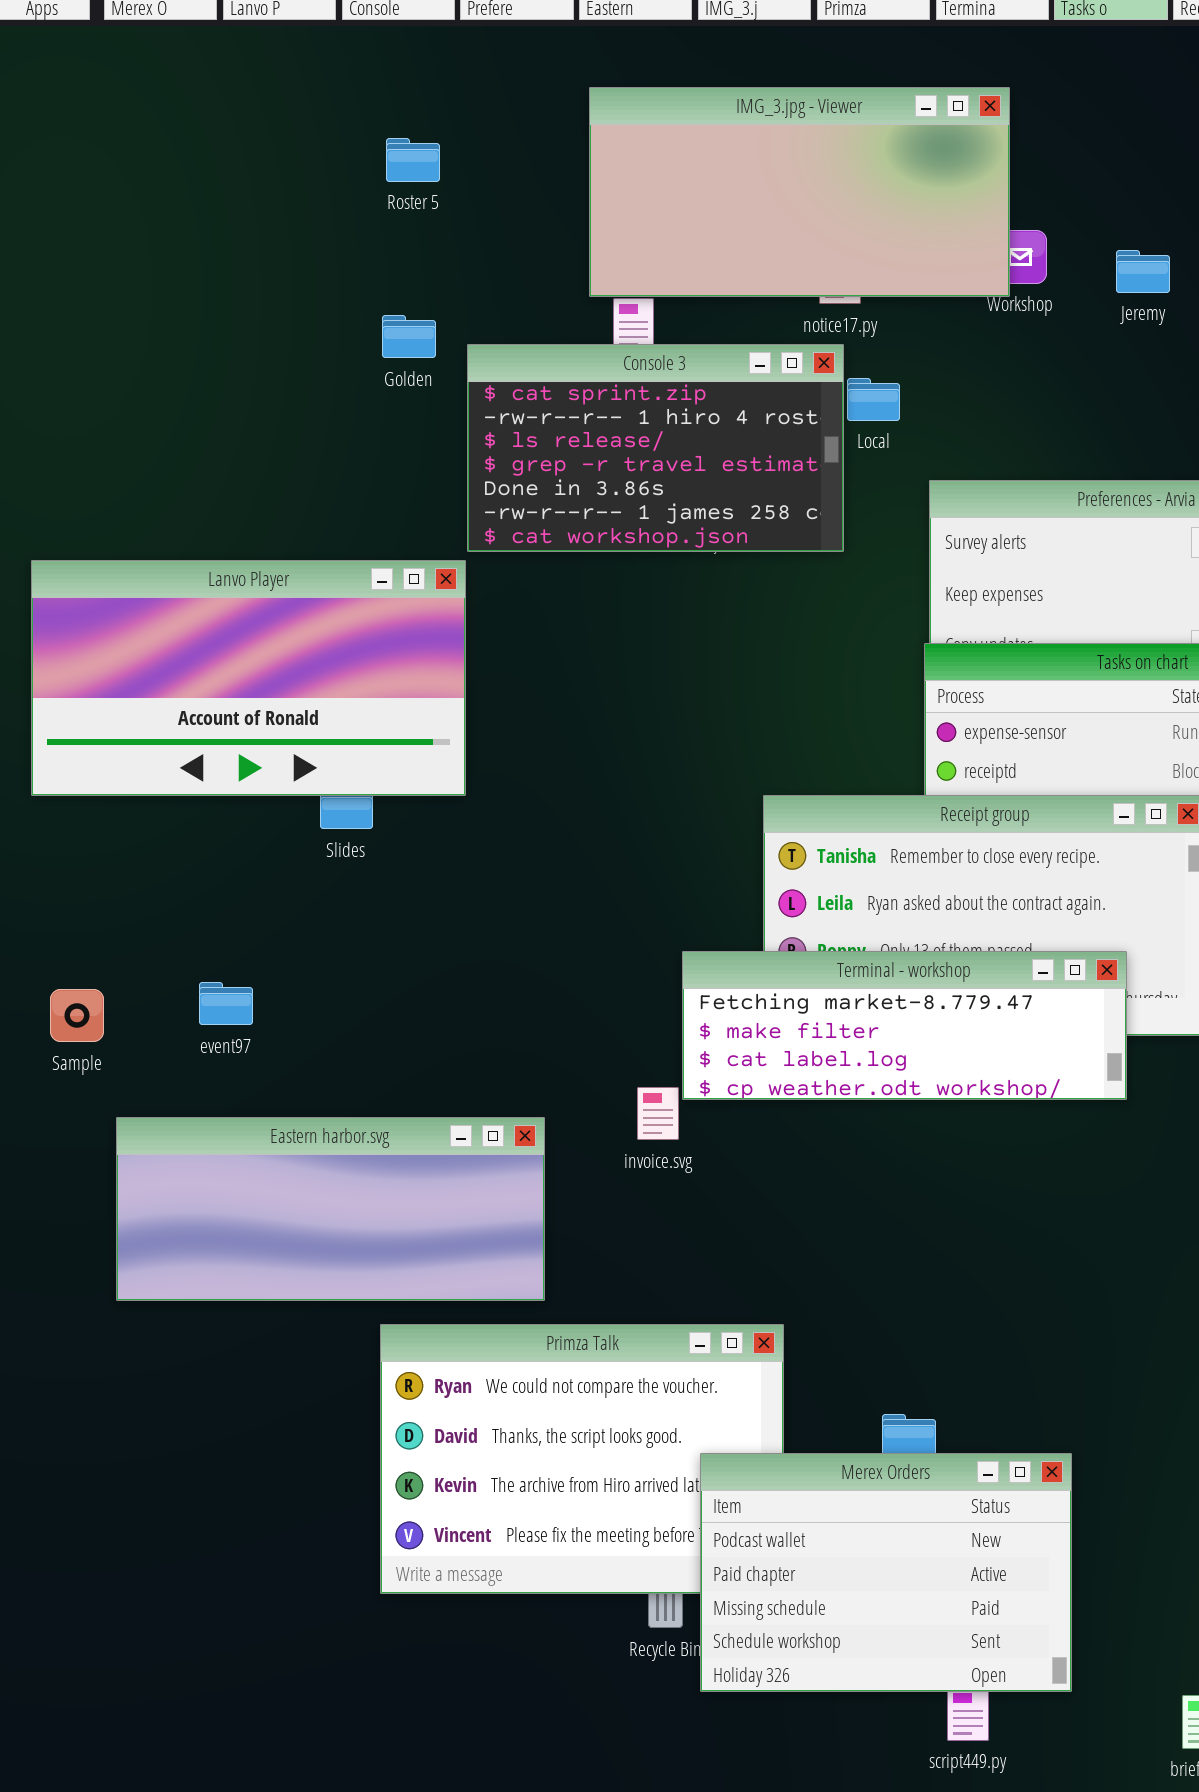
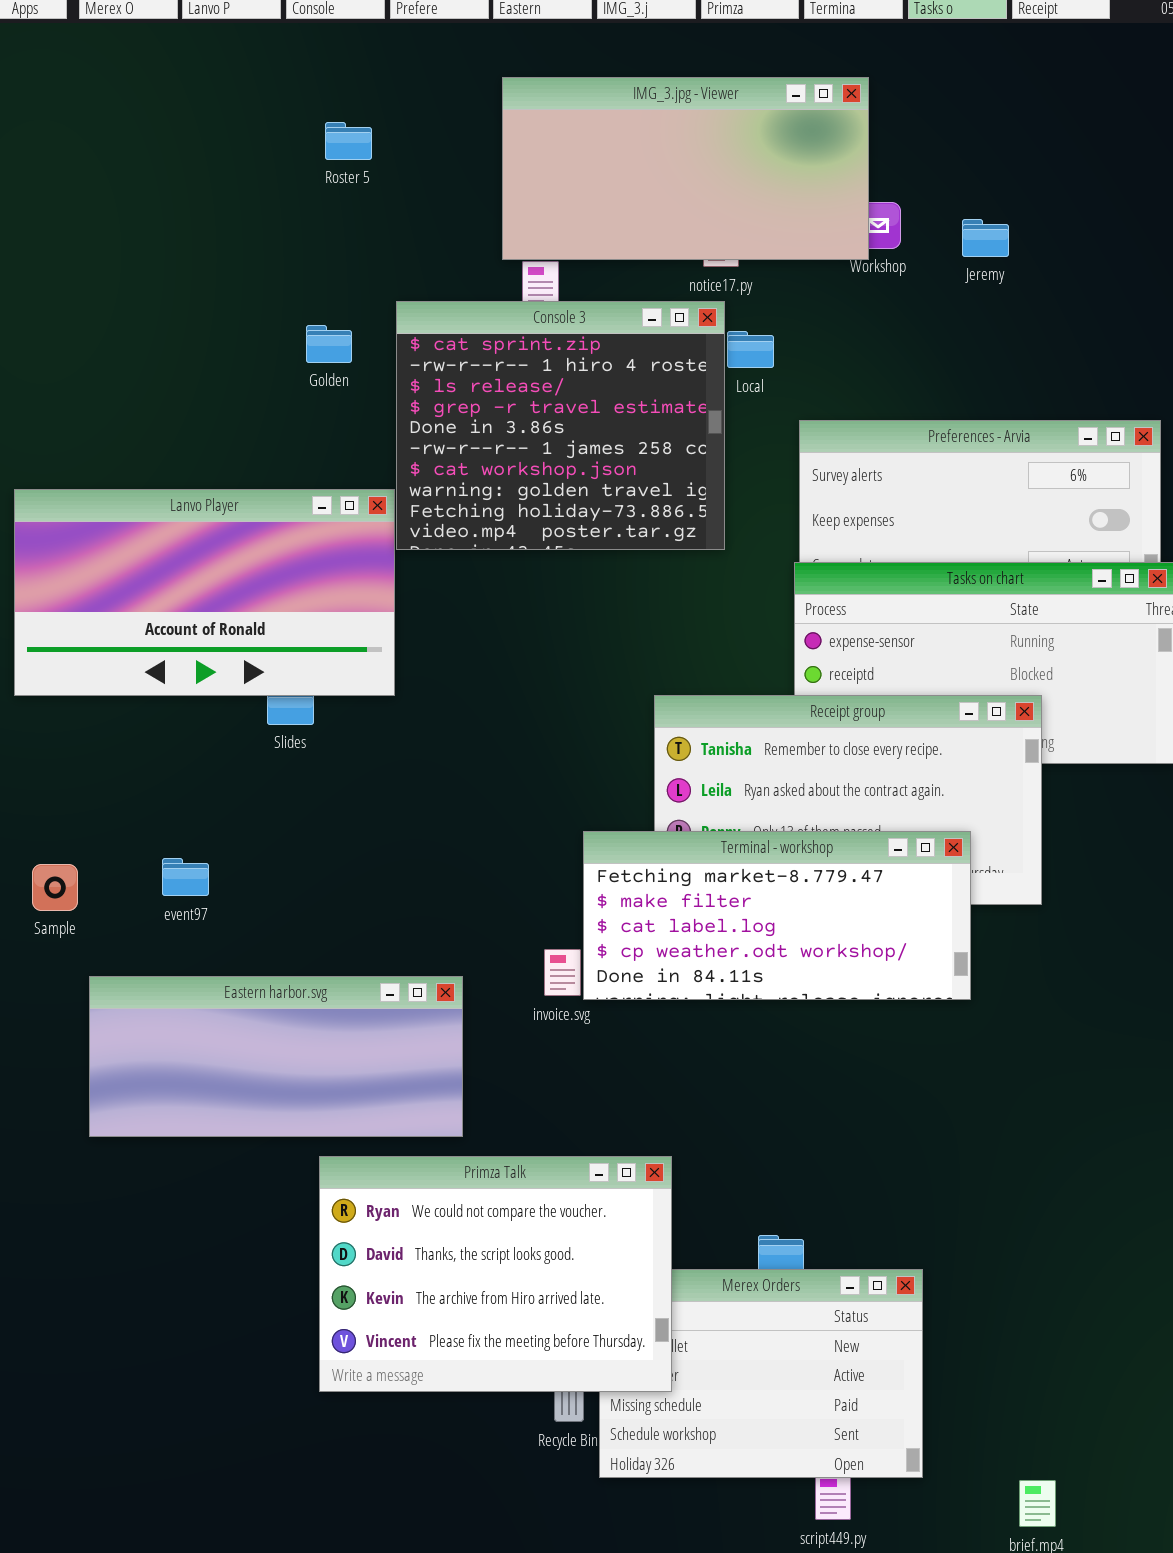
Golden: [382,315,436,358] -> [306,325,352,363], moved
Console 3: [467,344,844,552] -> [396,301,725,550], resized
Terminal - workshop: [682,951,1127,1100] -> [583,831,971,1000], resized
Primza Talk: [380,1324,784,1594] -> [319,1156,672,1392], raised

